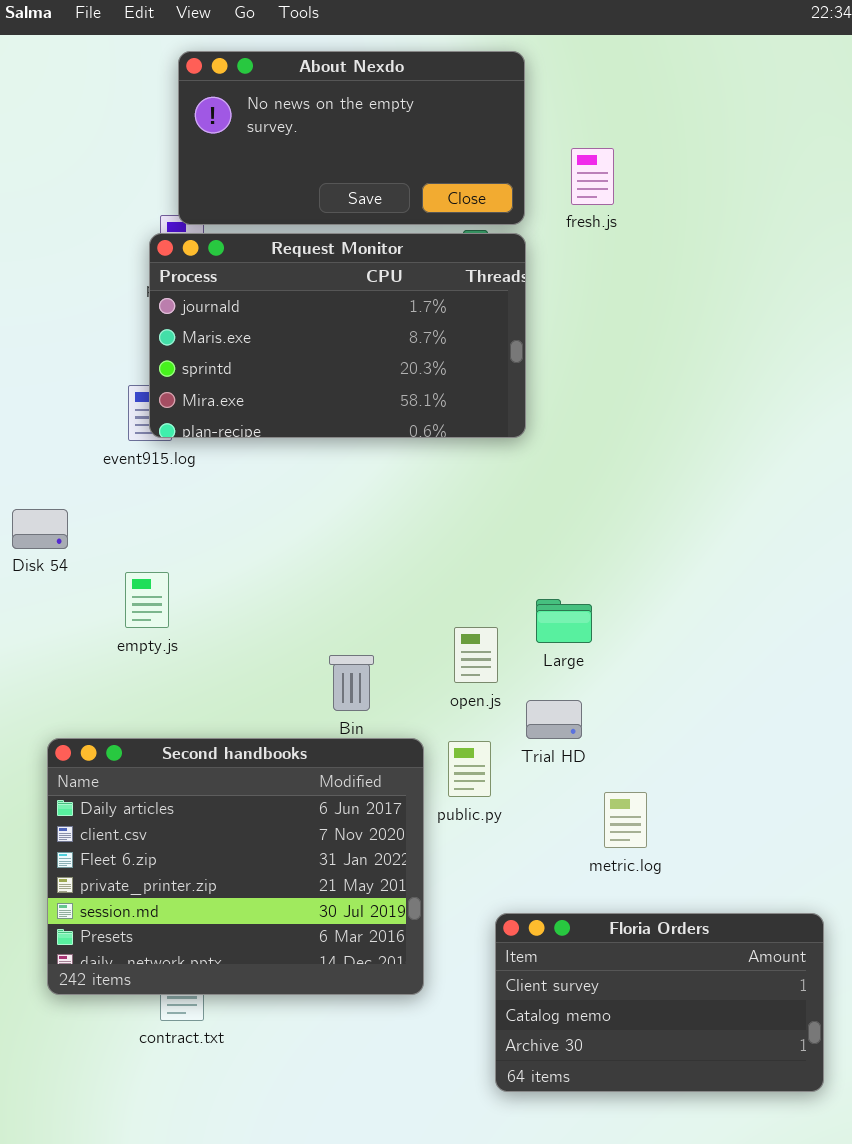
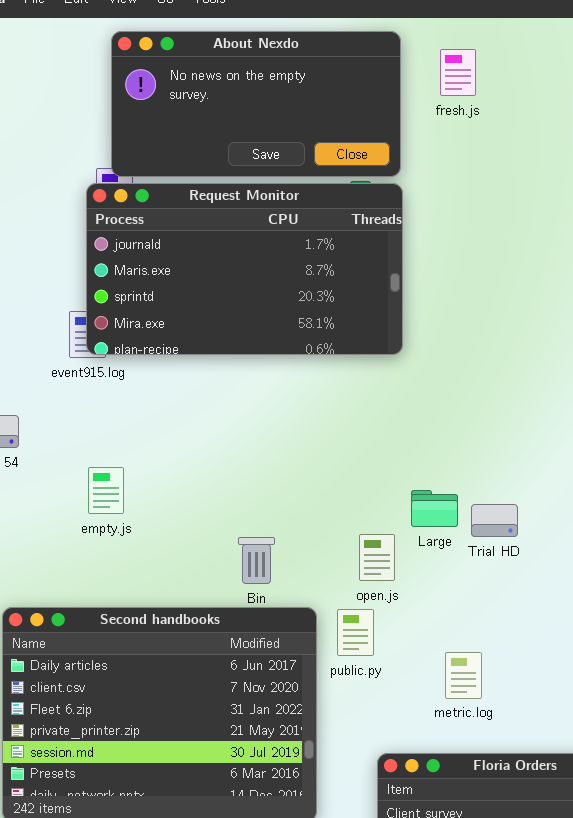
fresh.js: [571,148,614,205] -> [440,49,476,96], moved
empty.js: [125,572,169,628] -> [88,467,124,514], moved
open.js: [454,627,498,683] -> [359,534,395,581], moved
Trial HD: [526,700,582,739] -> [471,504,518,537], moved
metric.log: [604,792,647,848] -> [445,652,482,699], moved

